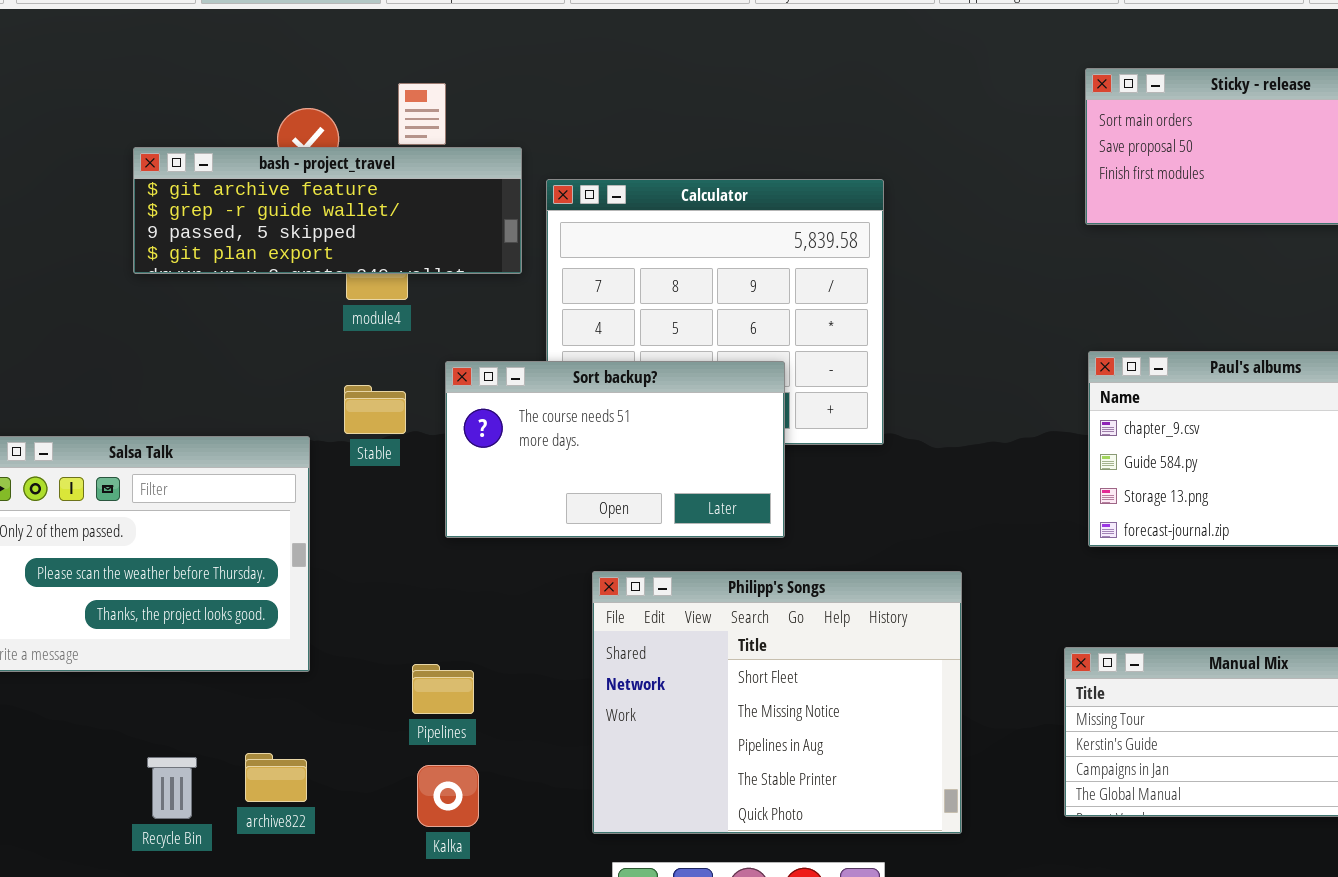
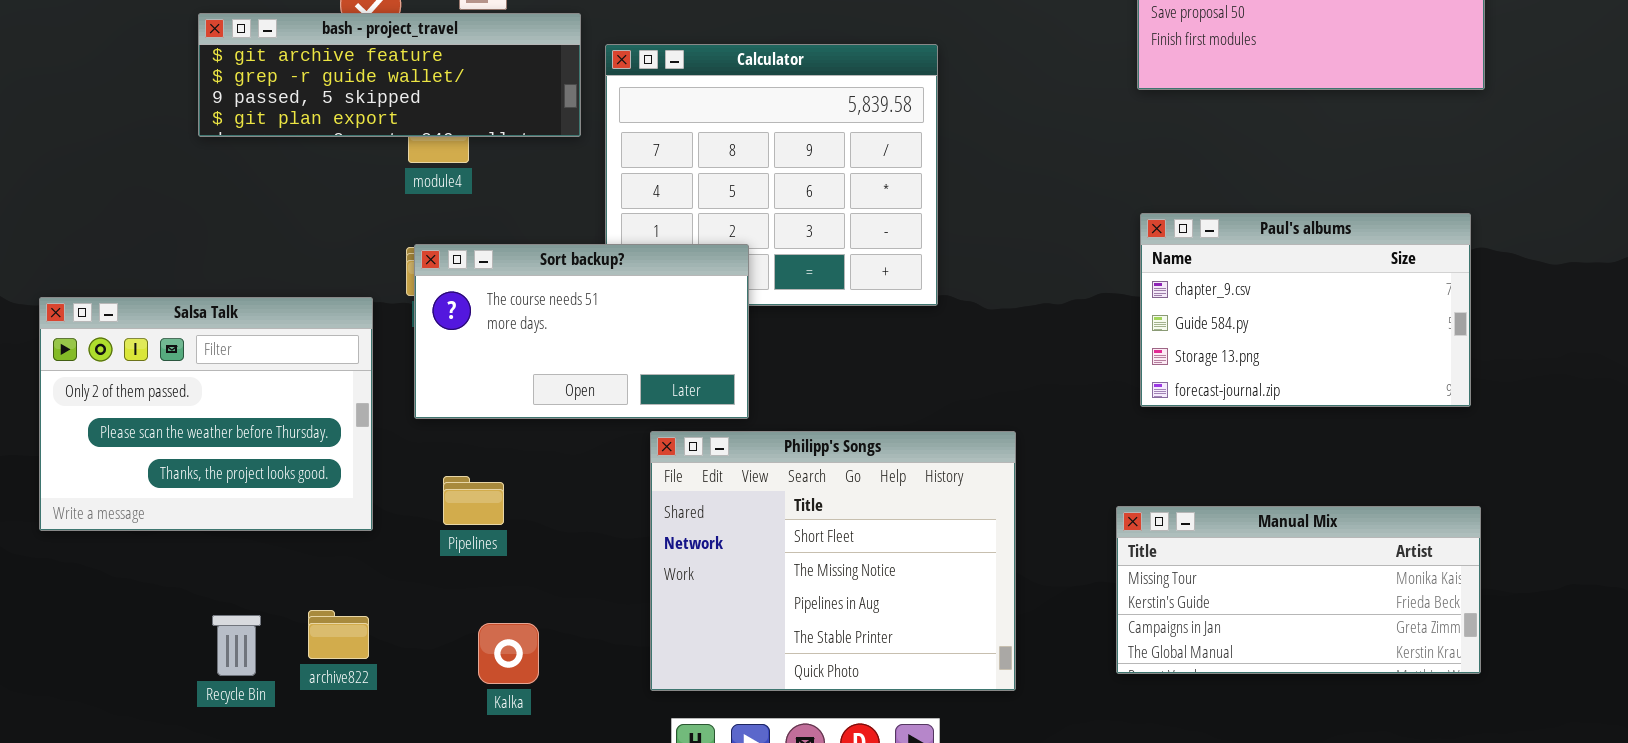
Sort backup?: [445,361,785,538] -> [414,244,749,419], moved
Pipelines: [412,664,474,714] -> [443,476,504,525], moved

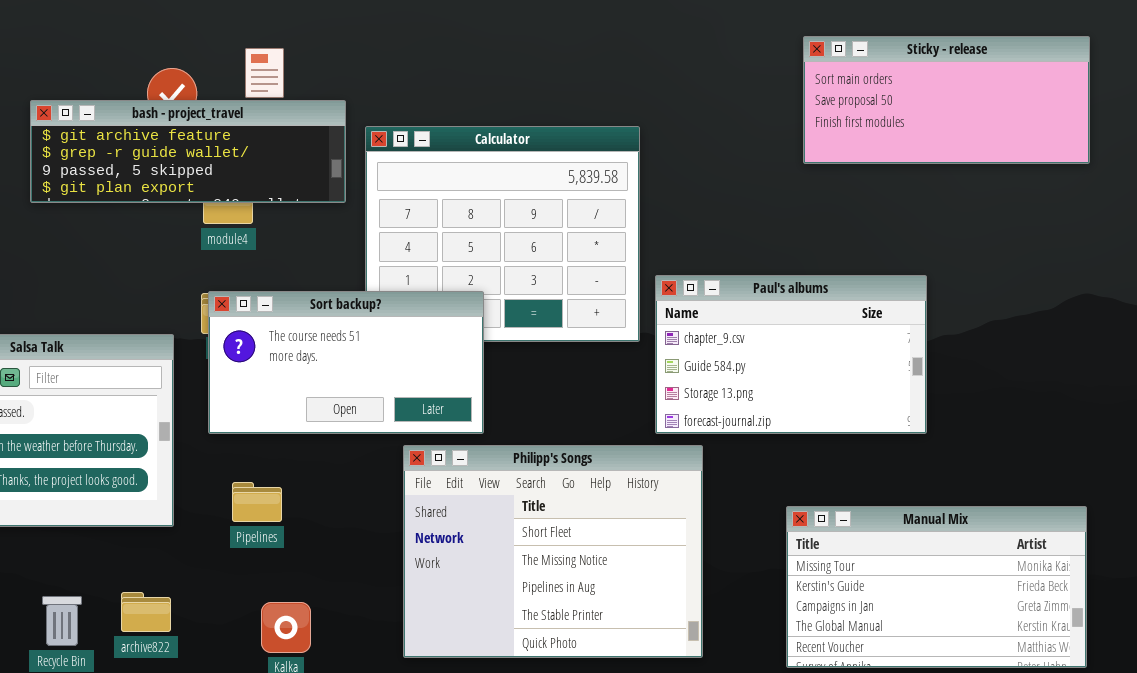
Paul's albums: [1140,213,1471,407] -> [655,275,927,434], moved
Manual Mix: [1116,506,1481,674] -> [786,506,1087,668], resized

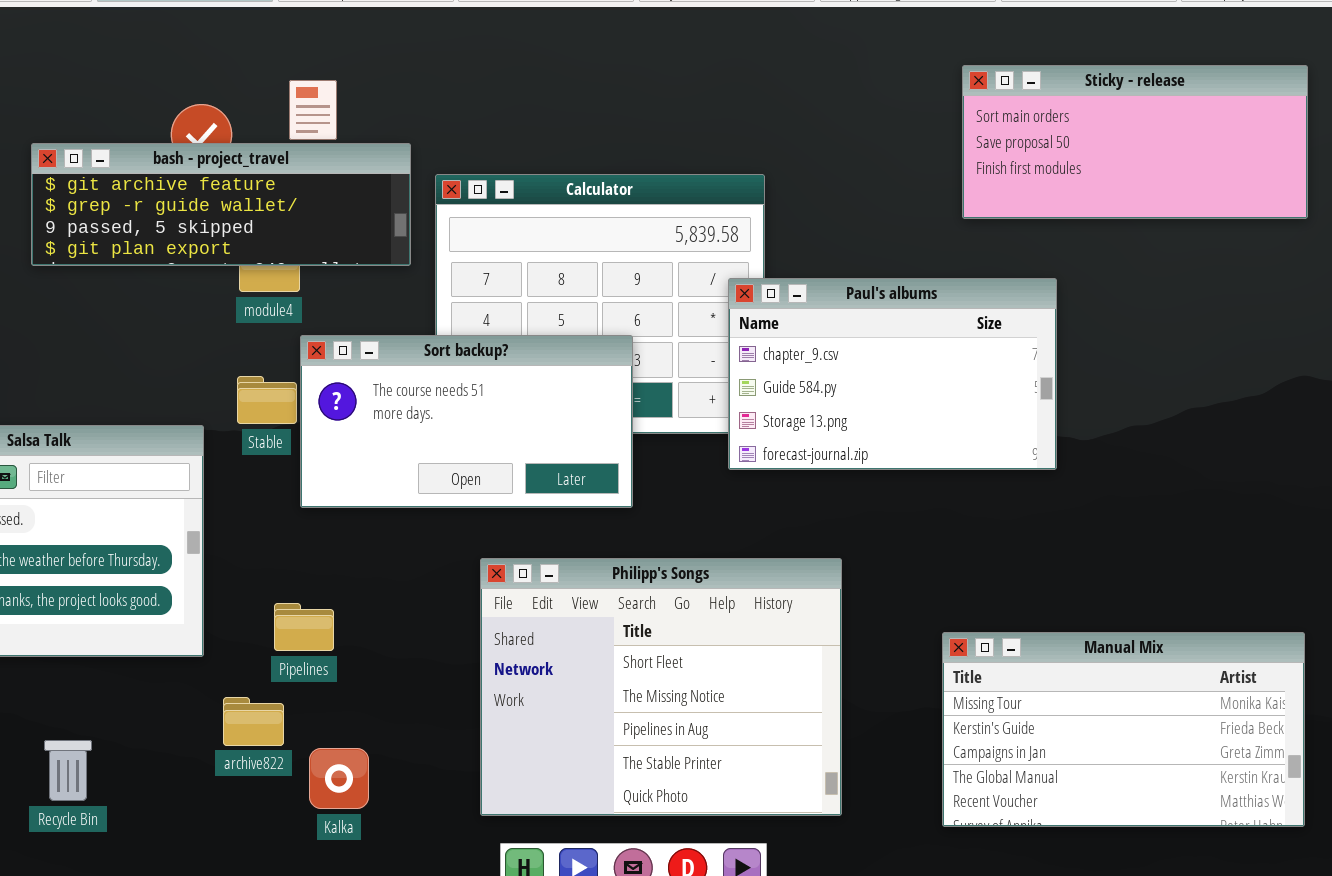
Paul's albums: [655,275,927,434] -> [728,278,1057,470], moved
Sort backup?: [208,291,484,434] -> [300,335,633,508], moved
archive822: [121,592,171,632] -> [223,697,284,746], moved

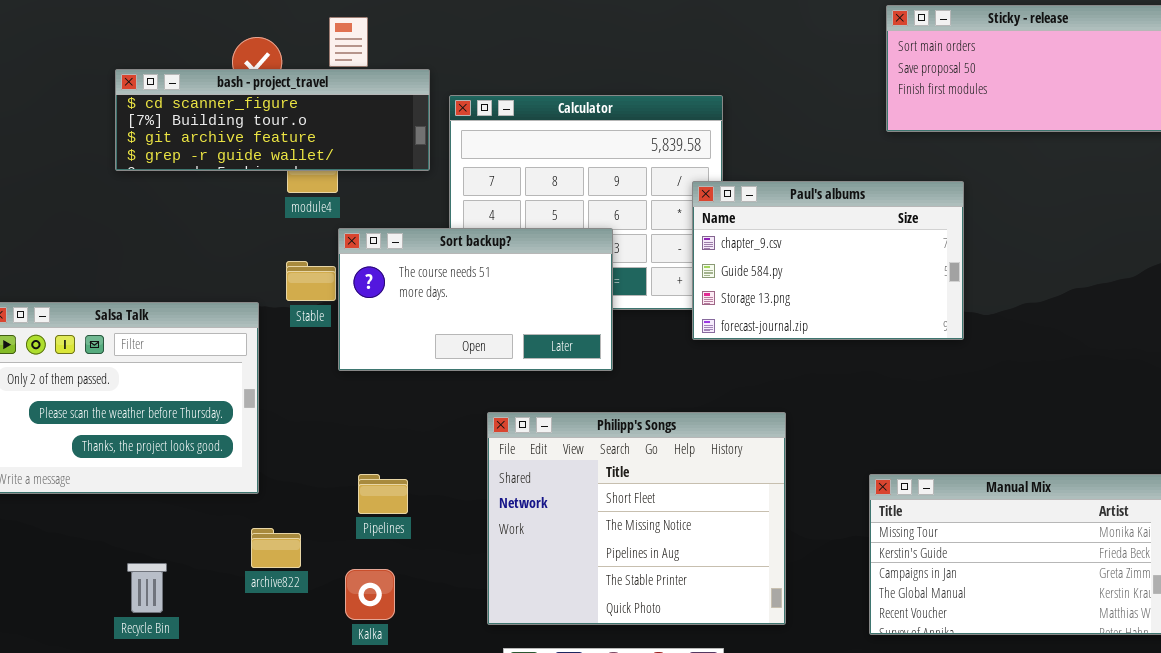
bash - project_travel: [31,143,411,266] -> [115,69,430,171], scrolled up 2 rows
Pipelines: [274,603,334,651] -> [358,474,408,514], moved
archive822: [223,697,284,746] -> [251,528,301,568], moved

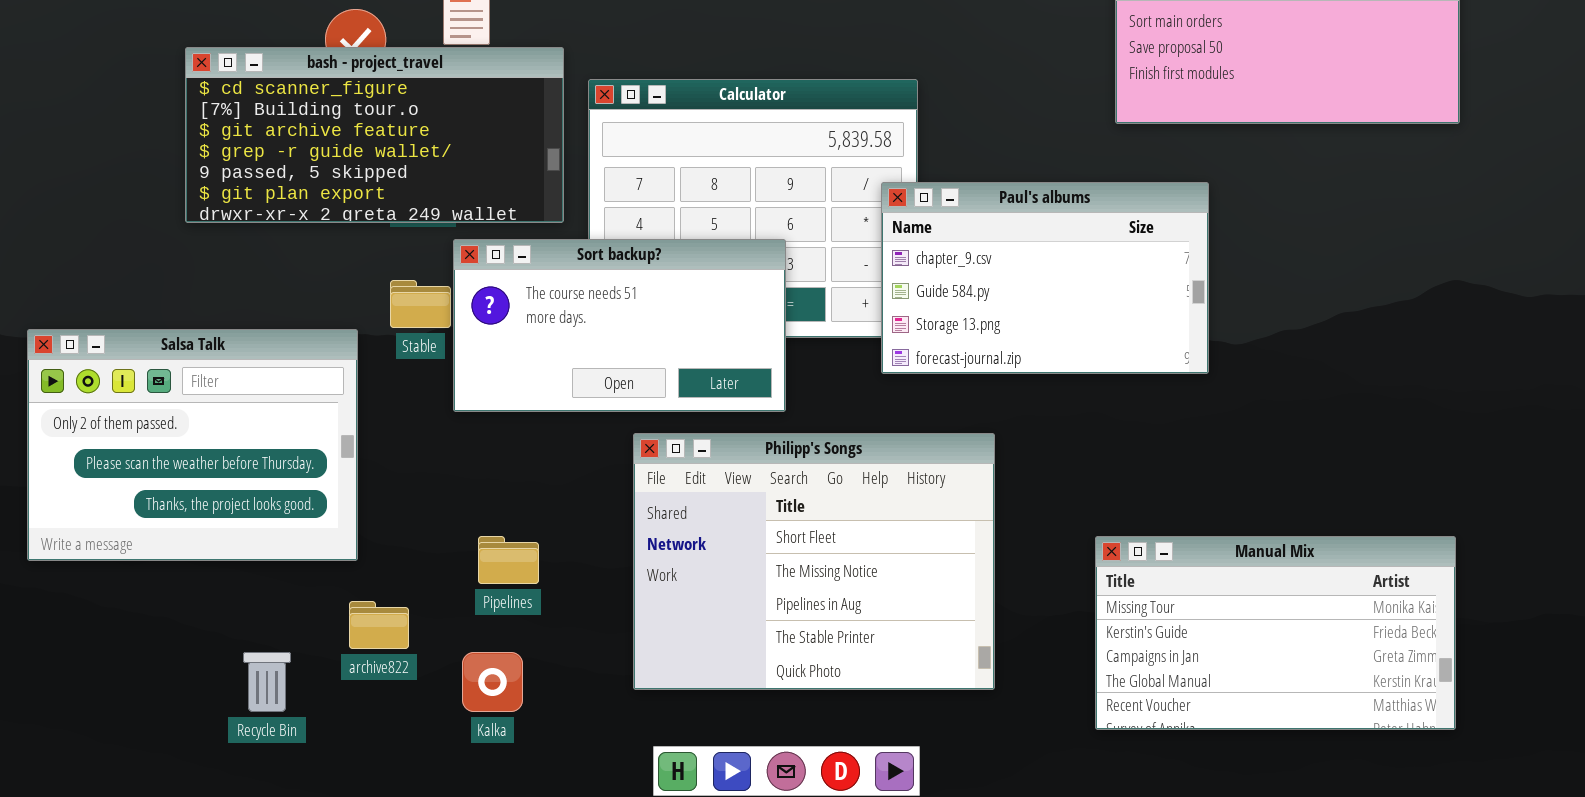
bash - project_travel: [115,69,430,171] -> [185,47,564,223], resized
Philipp's Songs: [487,412,786,625] -> [633,433,995,690], moved
Recycle Bin: [127,563,167,613] -> [243,652,291,712], moved

